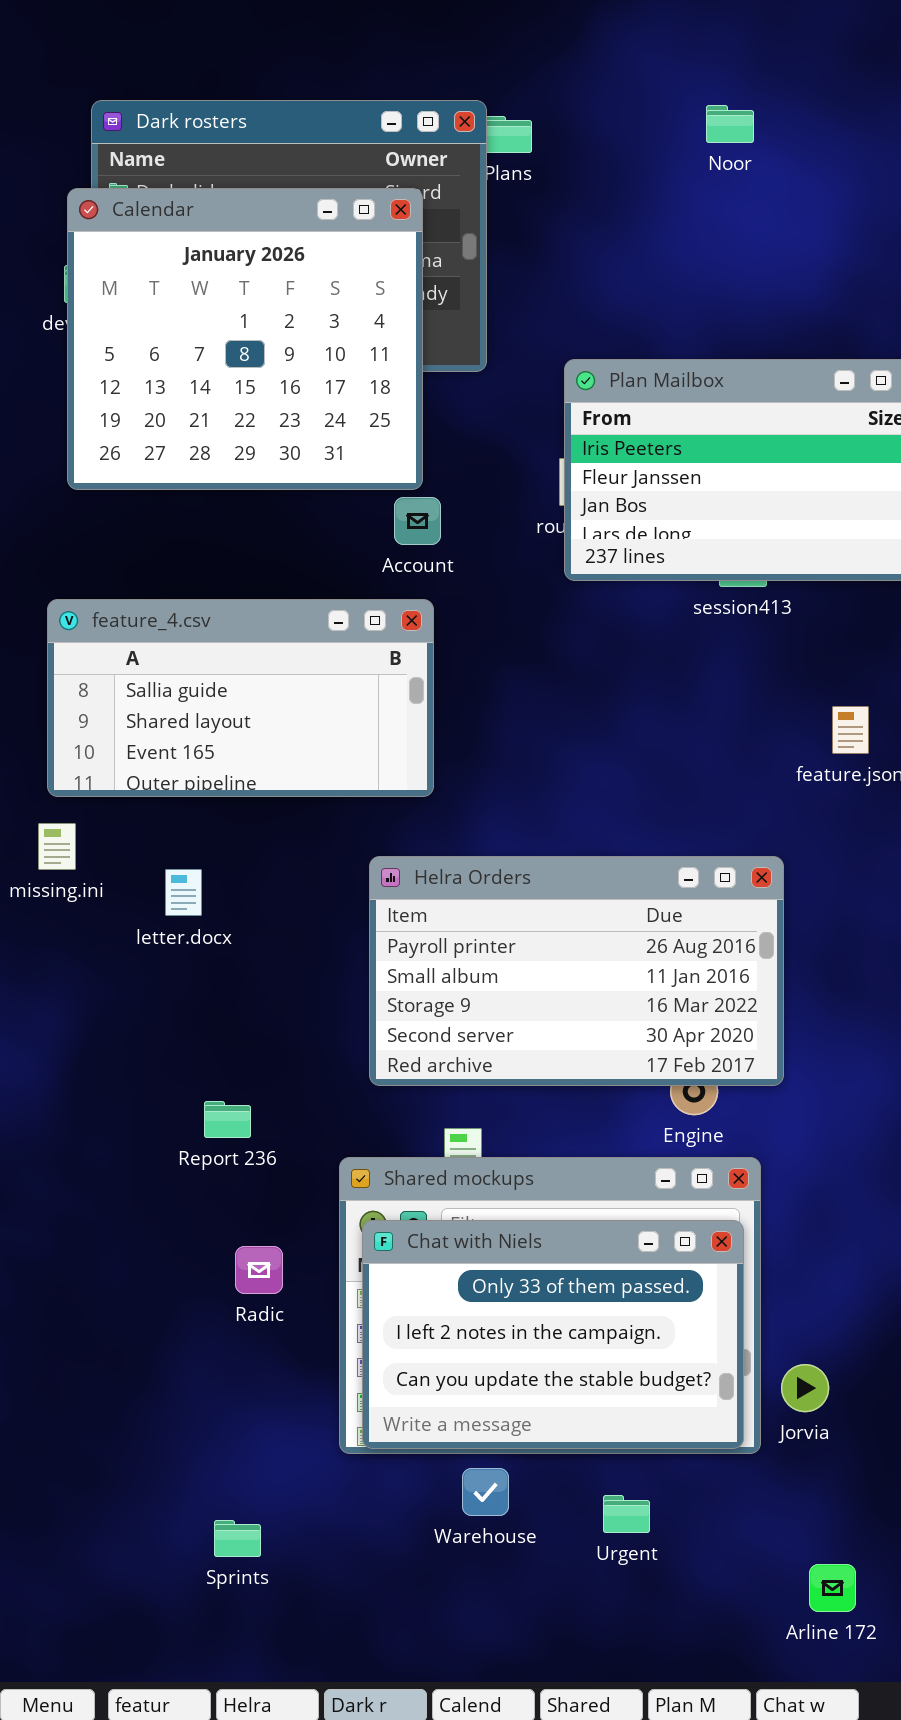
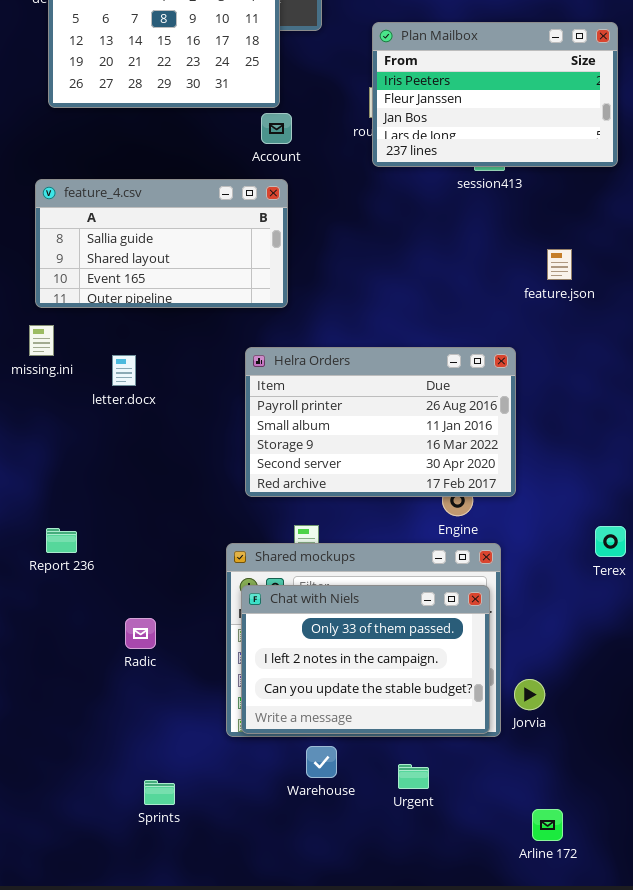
Report 236: [204,1101,251,1138] -> [46,528,77,553], moved
Radic: [235,1246,283,1294] -> [125,618,156,649], moved

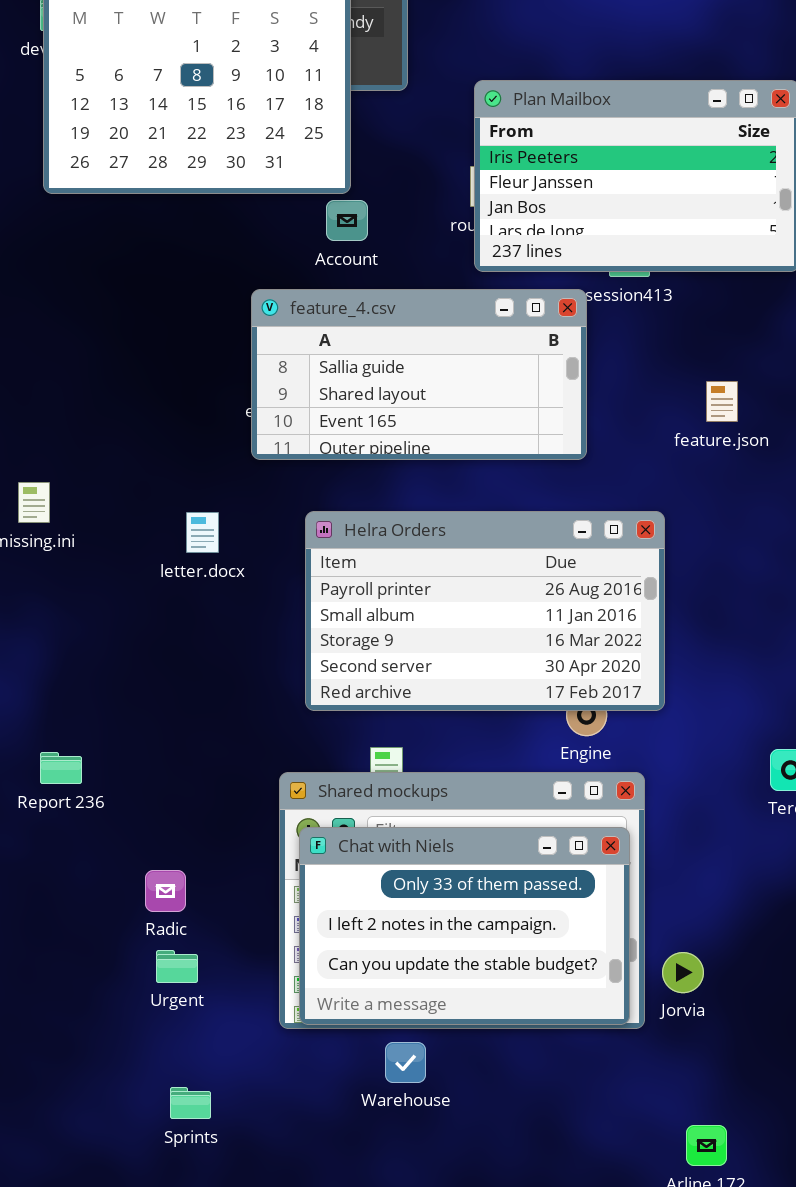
feature_4.csv: [35,179,288,308] -> [251,289,587,460], moved
letter.docx: [112,355,136,386] -> [186,512,219,553], moved
Urgent: [398,764,429,789] -> [156,950,198,983], moved

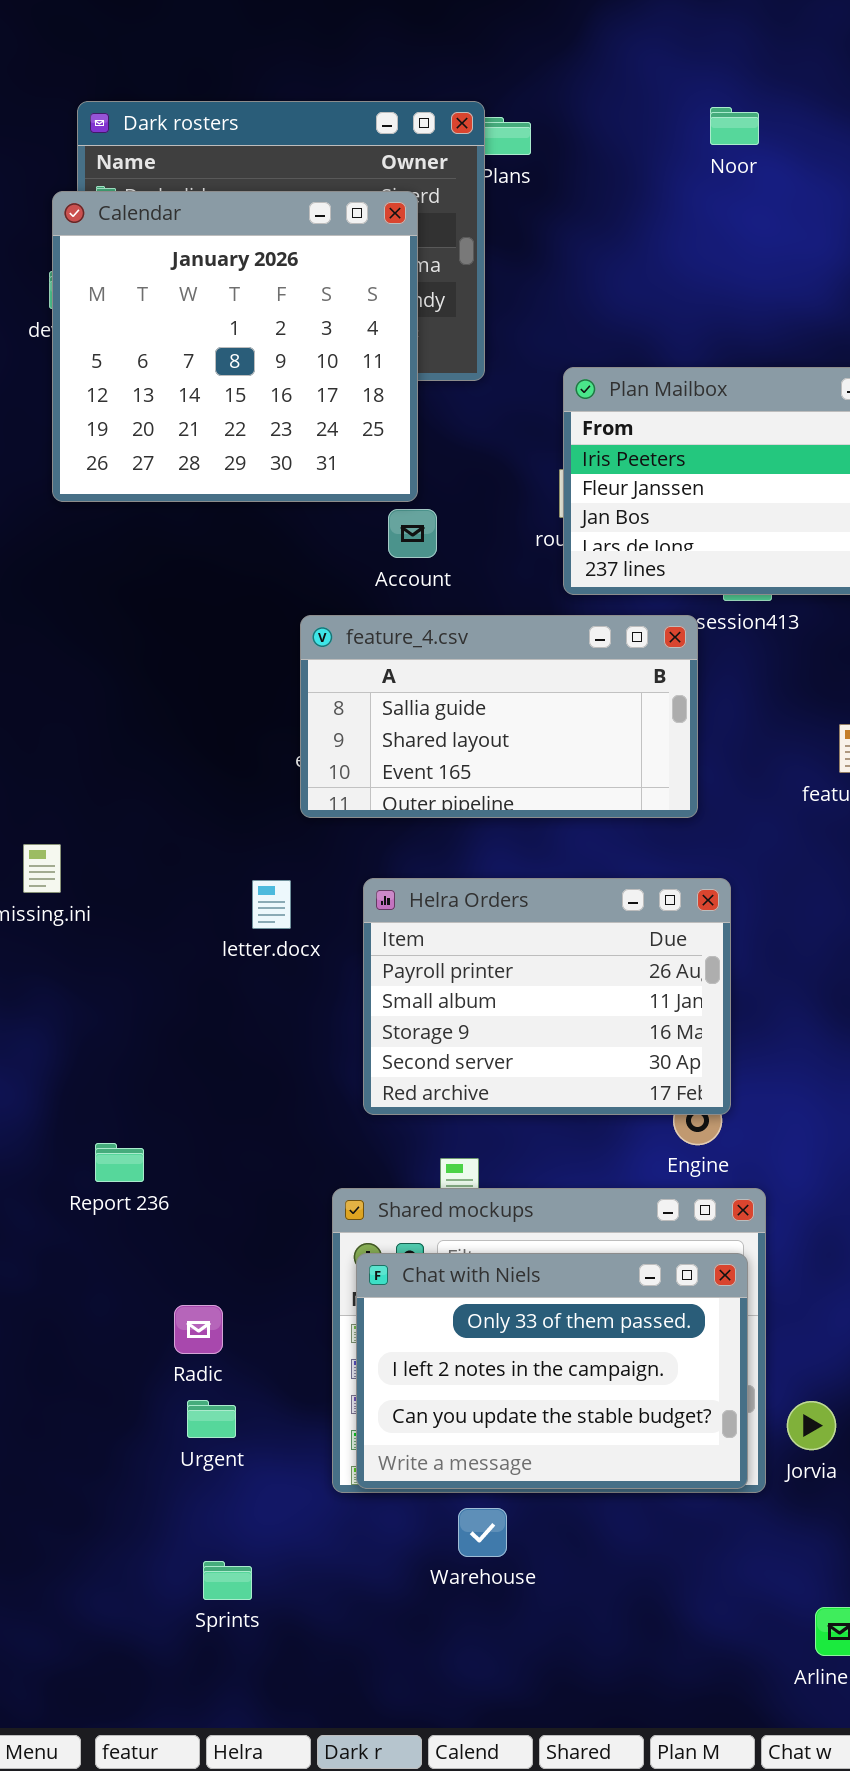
Helra Orders: [305,511,665,711] -> [363,878,731,1115], resized
letter.docx: [186,512,219,553] -> [252,880,291,929], moved
Report 236: [40,752,82,784] -> [95,1143,144,1182], moved

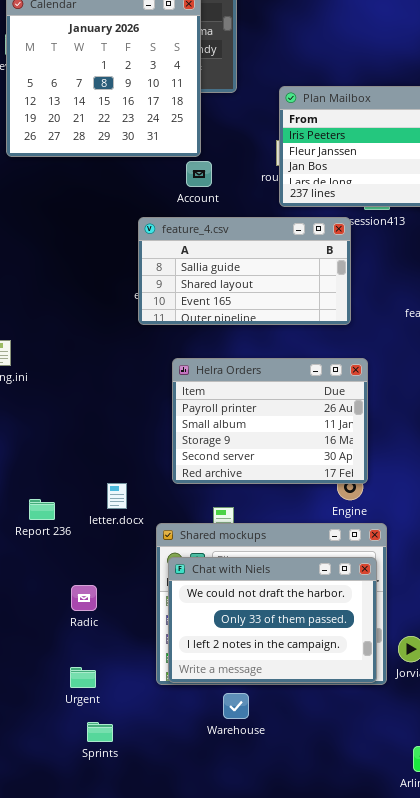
letter.docx: [252,880,291,929] -> [107,483,127,509], moved
Chat with Niels: [356,1253,748,1489] -> [168,557,377,683], scrolled up 1 row
Urgent: [187,1400,236,1438] -> [70,667,96,688], moved

